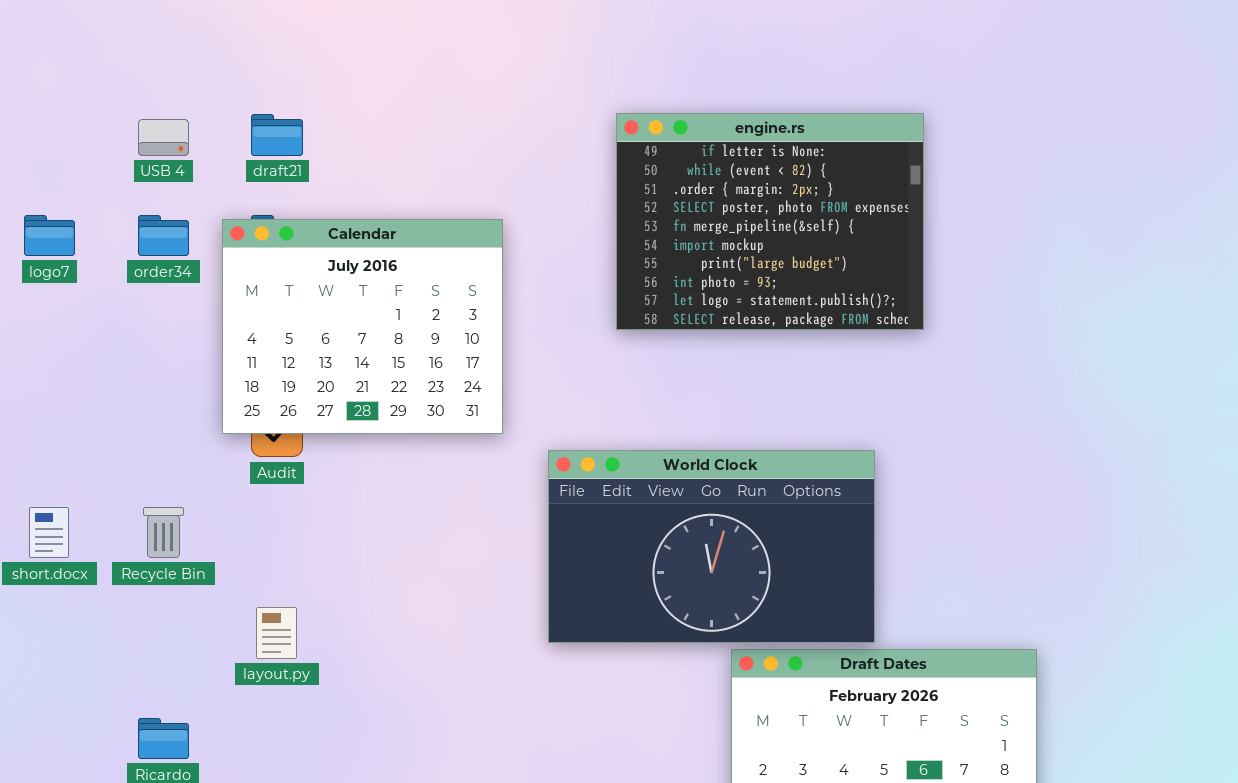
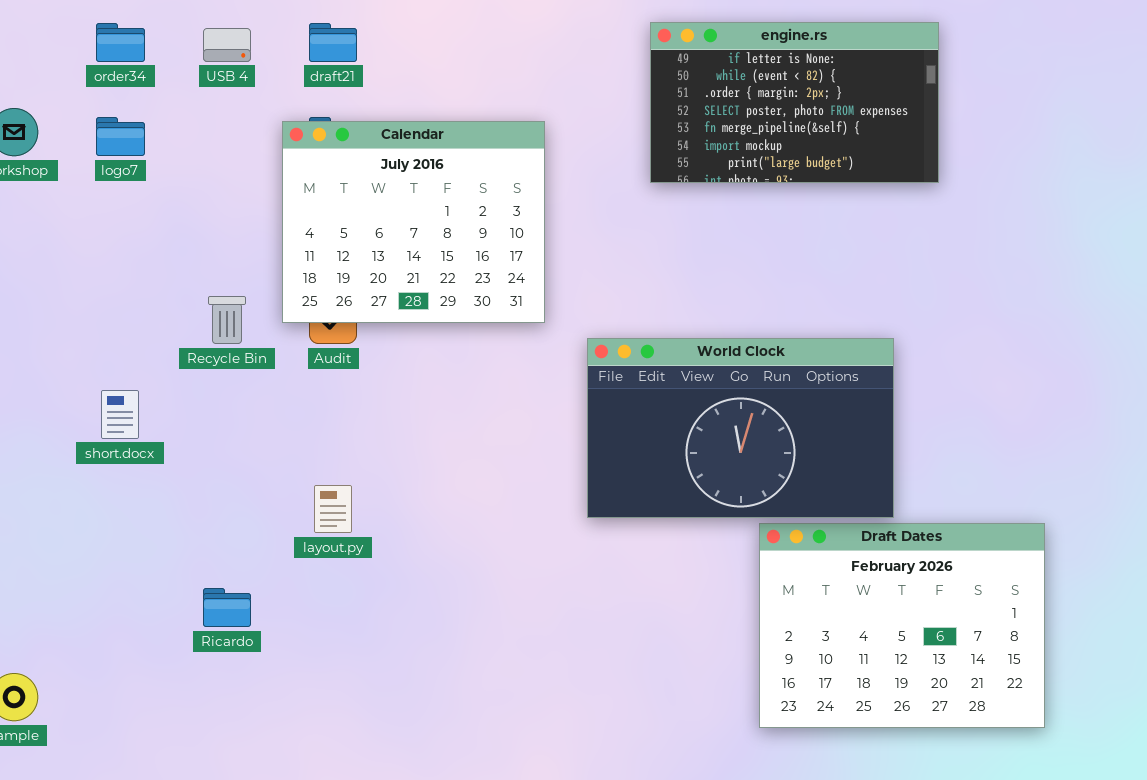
engine.rs: [616,113,924,330] -> [650,22,939,183], resized
order34: [138,215,189,256] -> [96,23,145,62], moved
Recycle Bin: [143,507,184,558] -> [208,296,246,344], moved

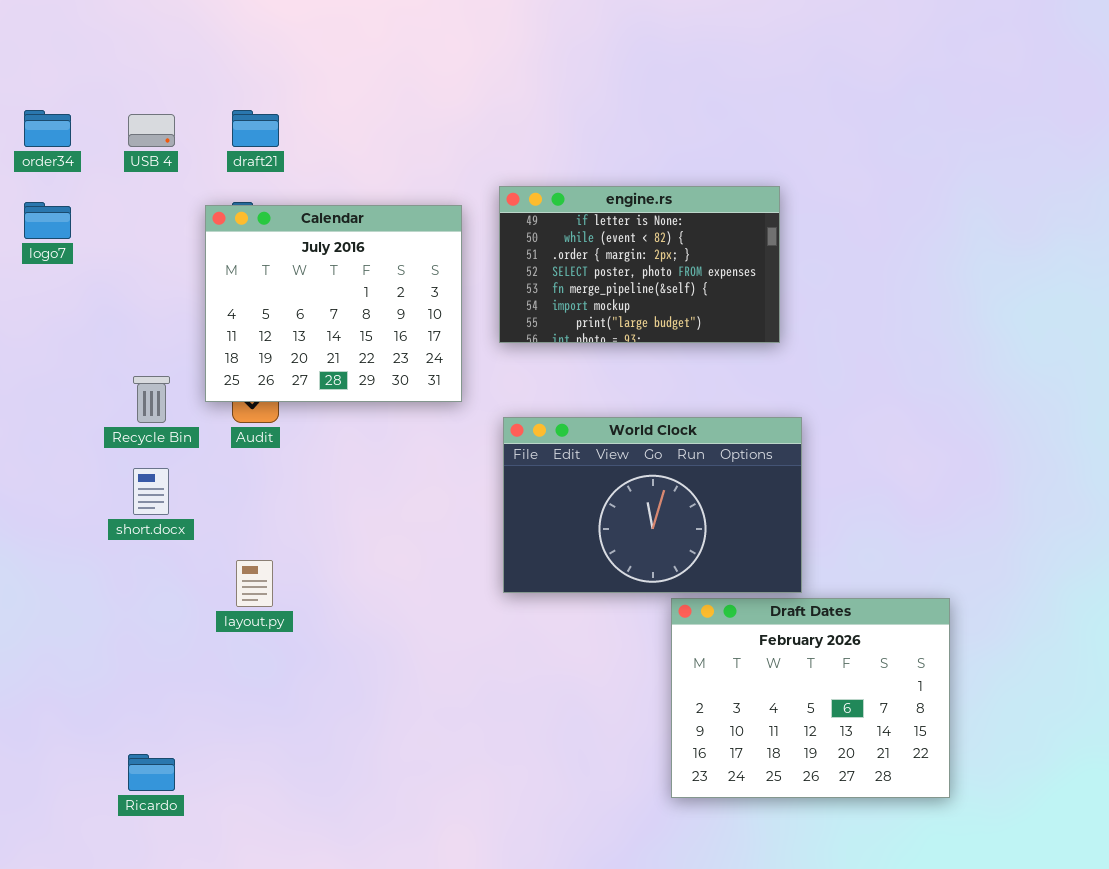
engine.rs: [650,22,939,183] -> [499,186,780,343], moved
short.docx: [101,390,139,439] -> [133,468,169,515], moved
Ricardo: [203,588,251,627] -> [128,754,175,791], moved

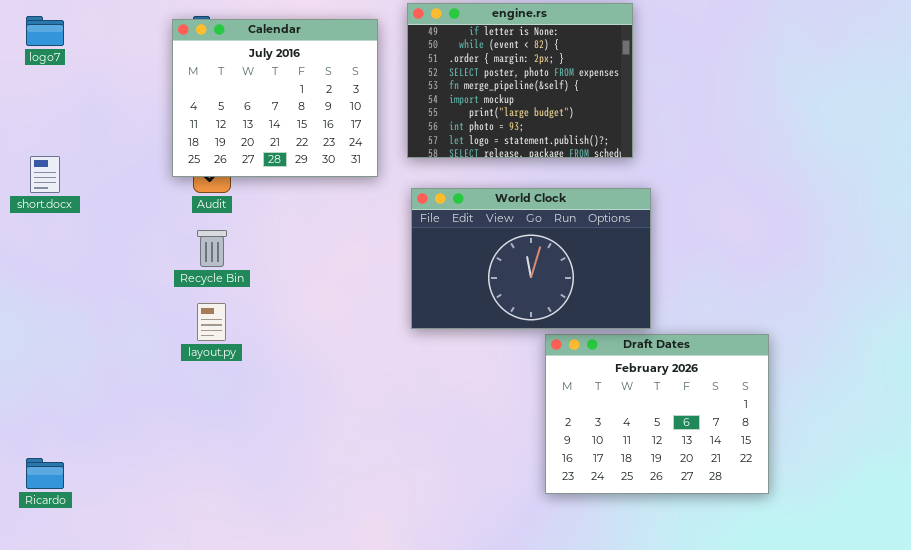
engine.rs: [499,186,780,343] -> [407,3,633,158], resized
Recycle Bin: [133,376,170,423] -> [197,230,227,267], moved
short.docx: [133,468,169,515] -> [30,156,60,193], moved
Ricardo: [128,754,175,791] -> [26,458,64,489], moved

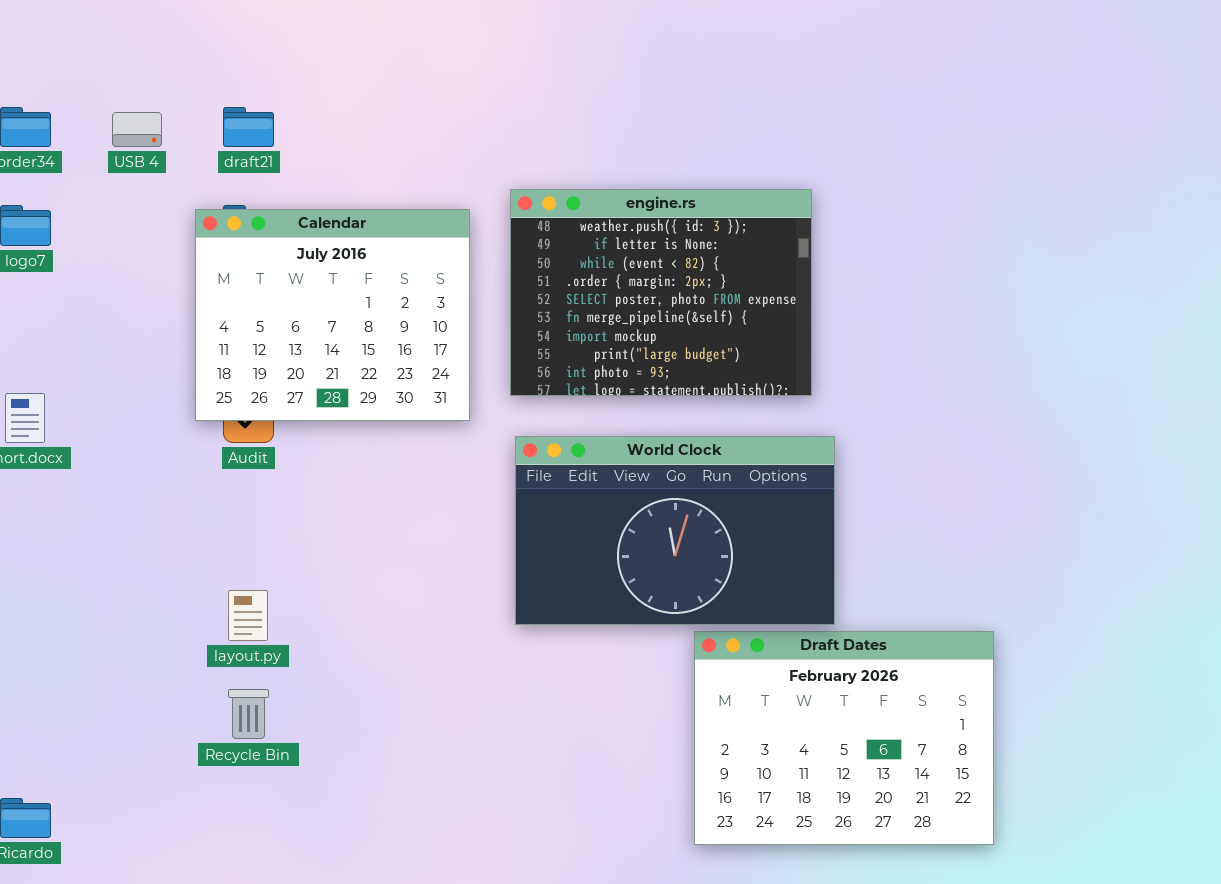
engine.rs: [407,3,633,158] -> [510,189,812,396], scrolled up 1 row
Recycle Bin: [197,230,227,267] -> [228,689,269,739], moved

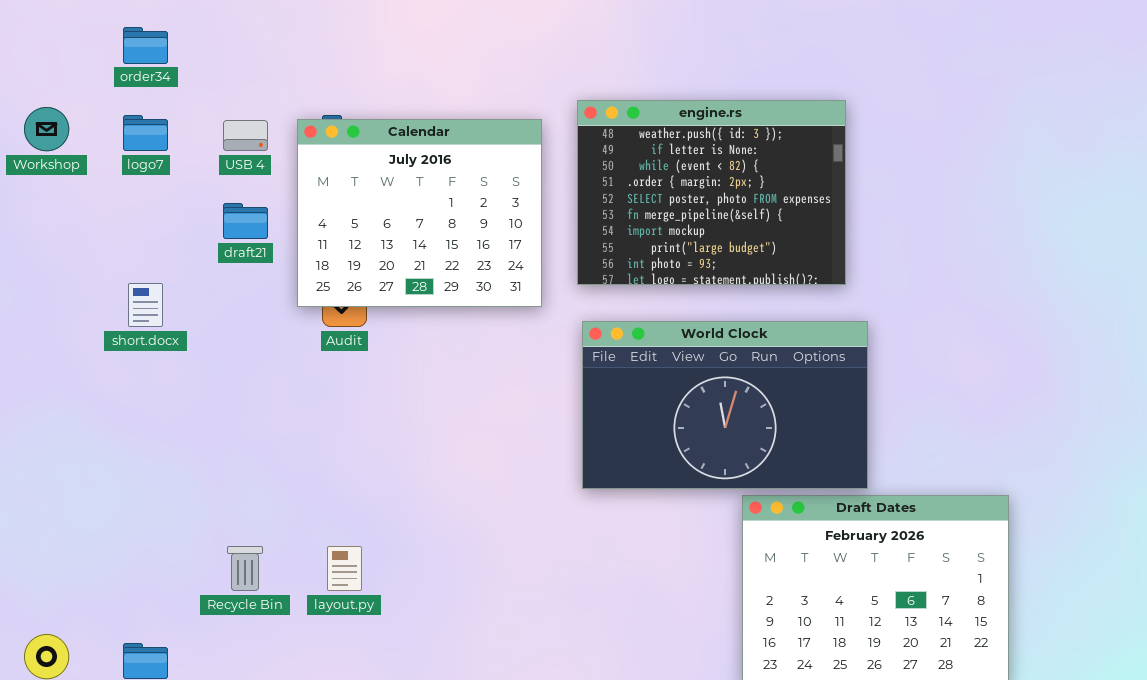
draft21: [223,107,274,147] -> [223,203,268,239], moved
USB 4: [112,112,162,147] -> [223,120,268,151], moved
layout.py: [228,590,268,641] -> [327,546,362,591], moved
Recycle Bin: [228,689,269,739] -> [227,546,263,591], moved

